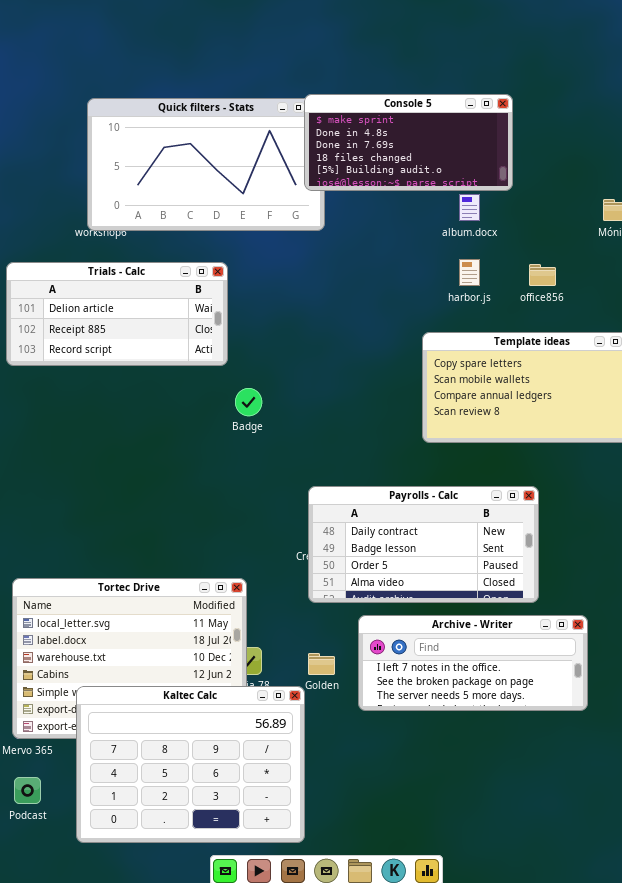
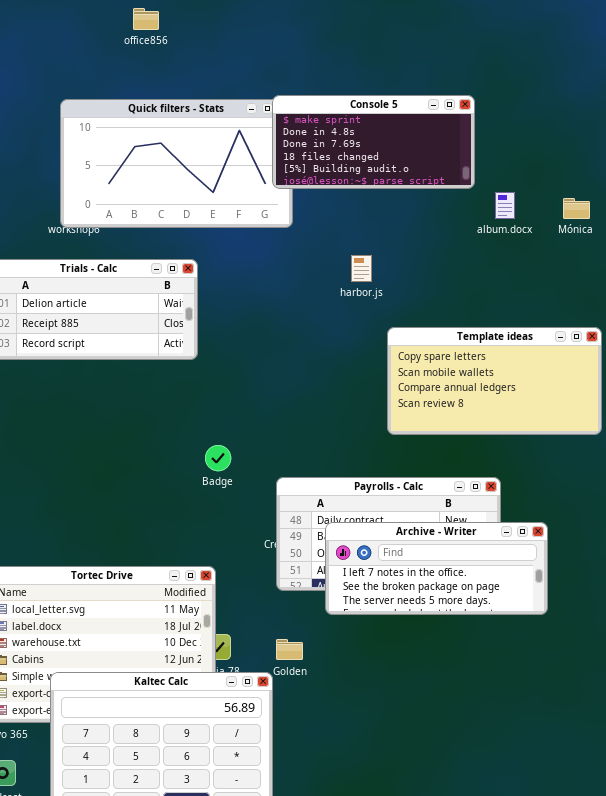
album.docx: [459,194,480,221] -> [495,192,515,219], moved
harbor.js: [459,259,480,286] -> [351,255,372,282], moved
office856: [529,264,556,286] -> [133,8,159,30], moved
Badge: [235,388,262,416] -> [205,445,231,471], moved
Archive - Writer: [358,615,588,711] -> [325,522,548,615], moved

